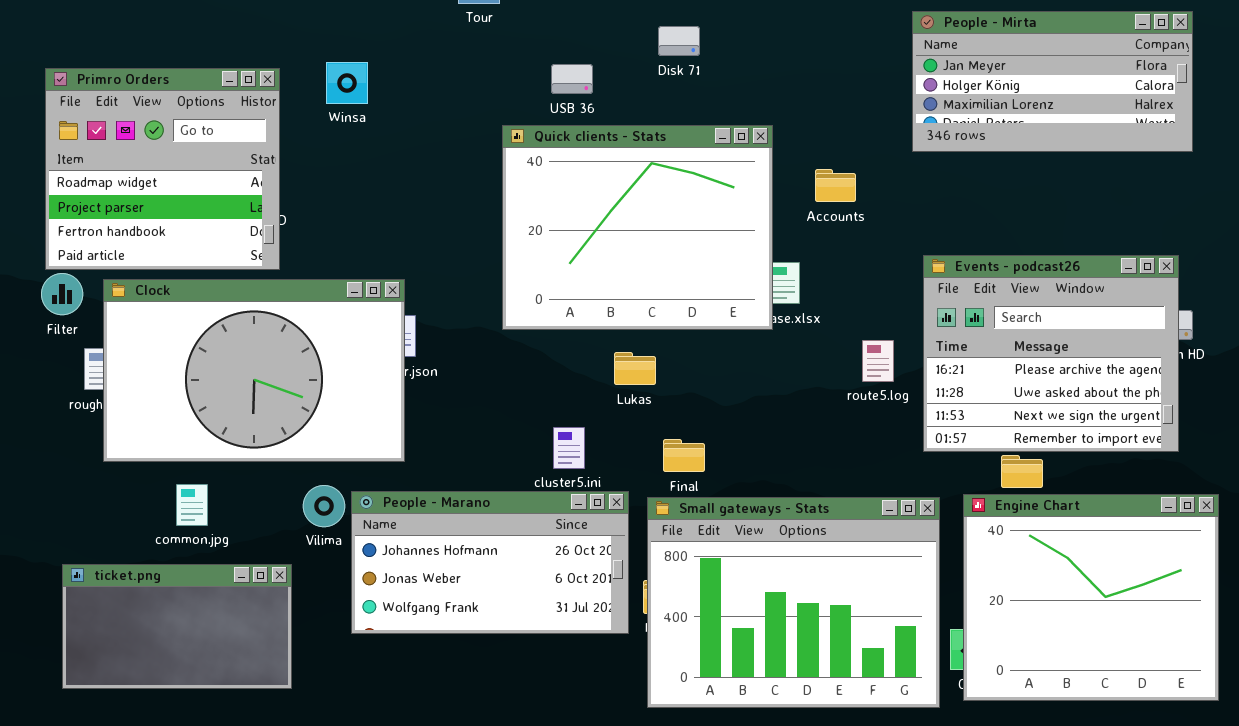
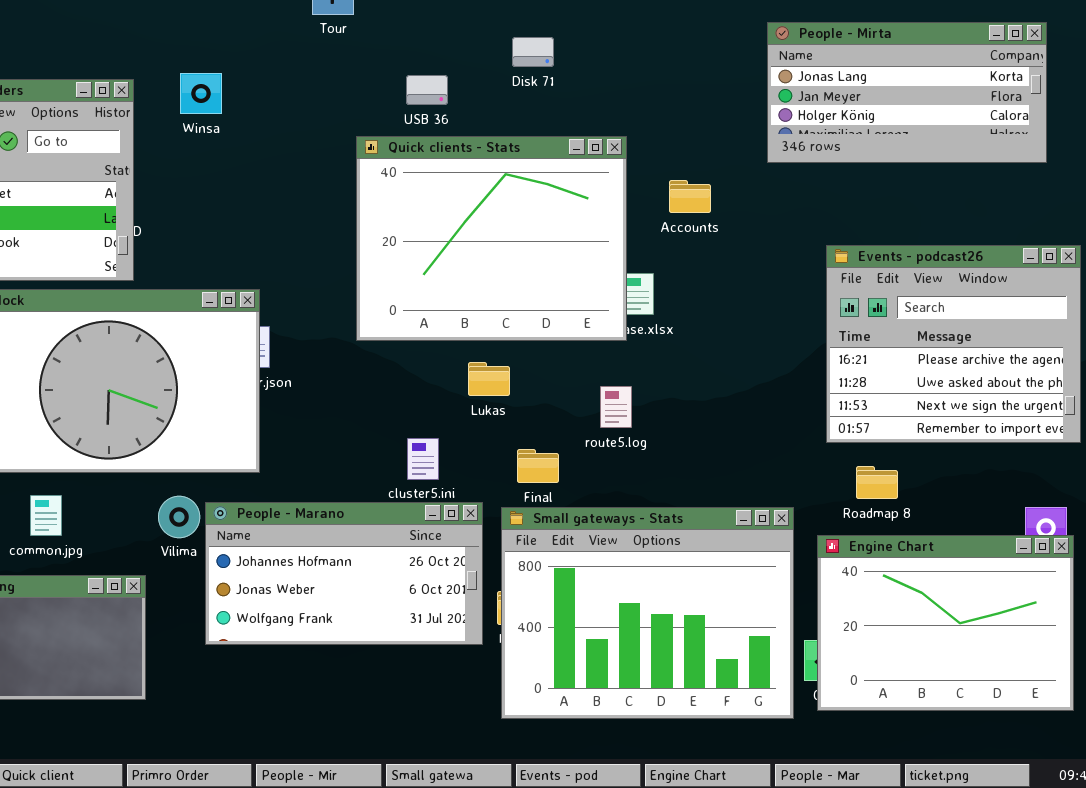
People - Mirta: [912,11,1193,152] -> [767,22,1047,163], scrolled up 1 row
Events - podcast26: [923,255,1179,452] -> [826,245,1081,443], moved
route5.log: [862,340,894,382] -> [600,386,632,428], moved
Engine Chart: [963,494,1219,701] -> [817,535,1074,711], resized

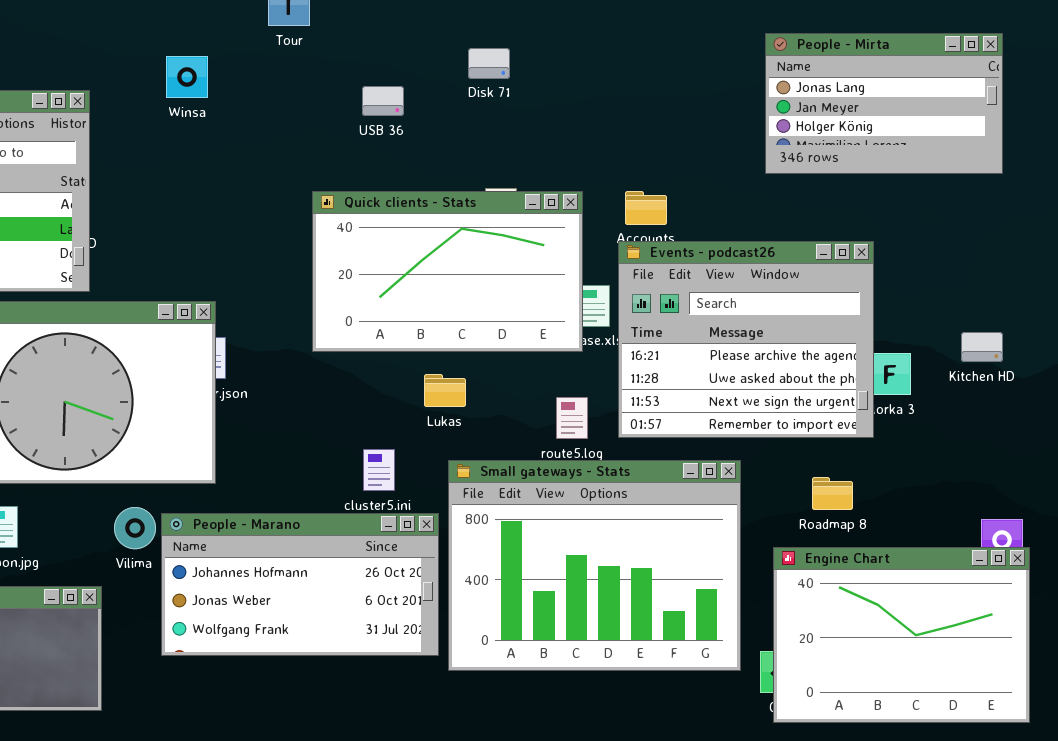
People - Mirta: [767,22,1047,163] -> [765,33,1003,174], resized
Winsa: [180,73,222,114] -> [166,56,208,98], moved
Quick clients - Stats: [356,136,627,341] -> [312,191,583,352], resized
Events - podcast26: [826,245,1081,443] -> [618,241,874,438], moved
Small gateways - Stats: [501,507,794,719] -> [448,460,741,671], moved

